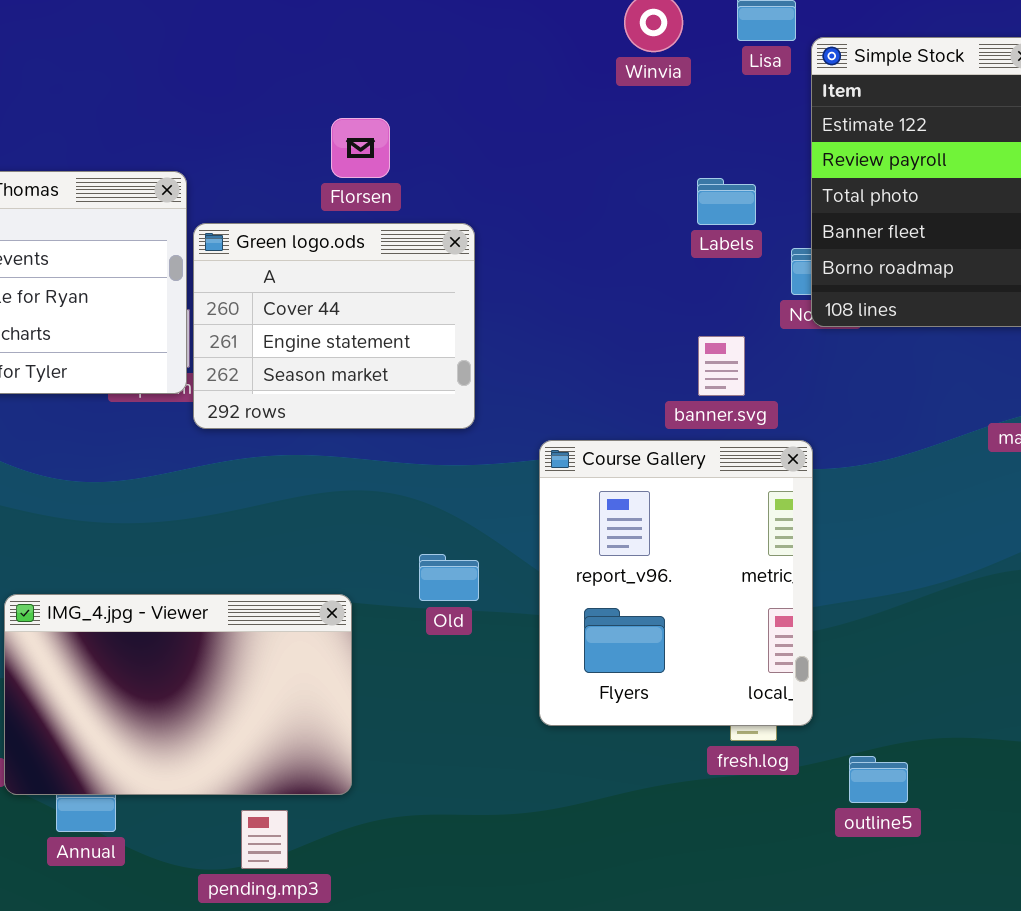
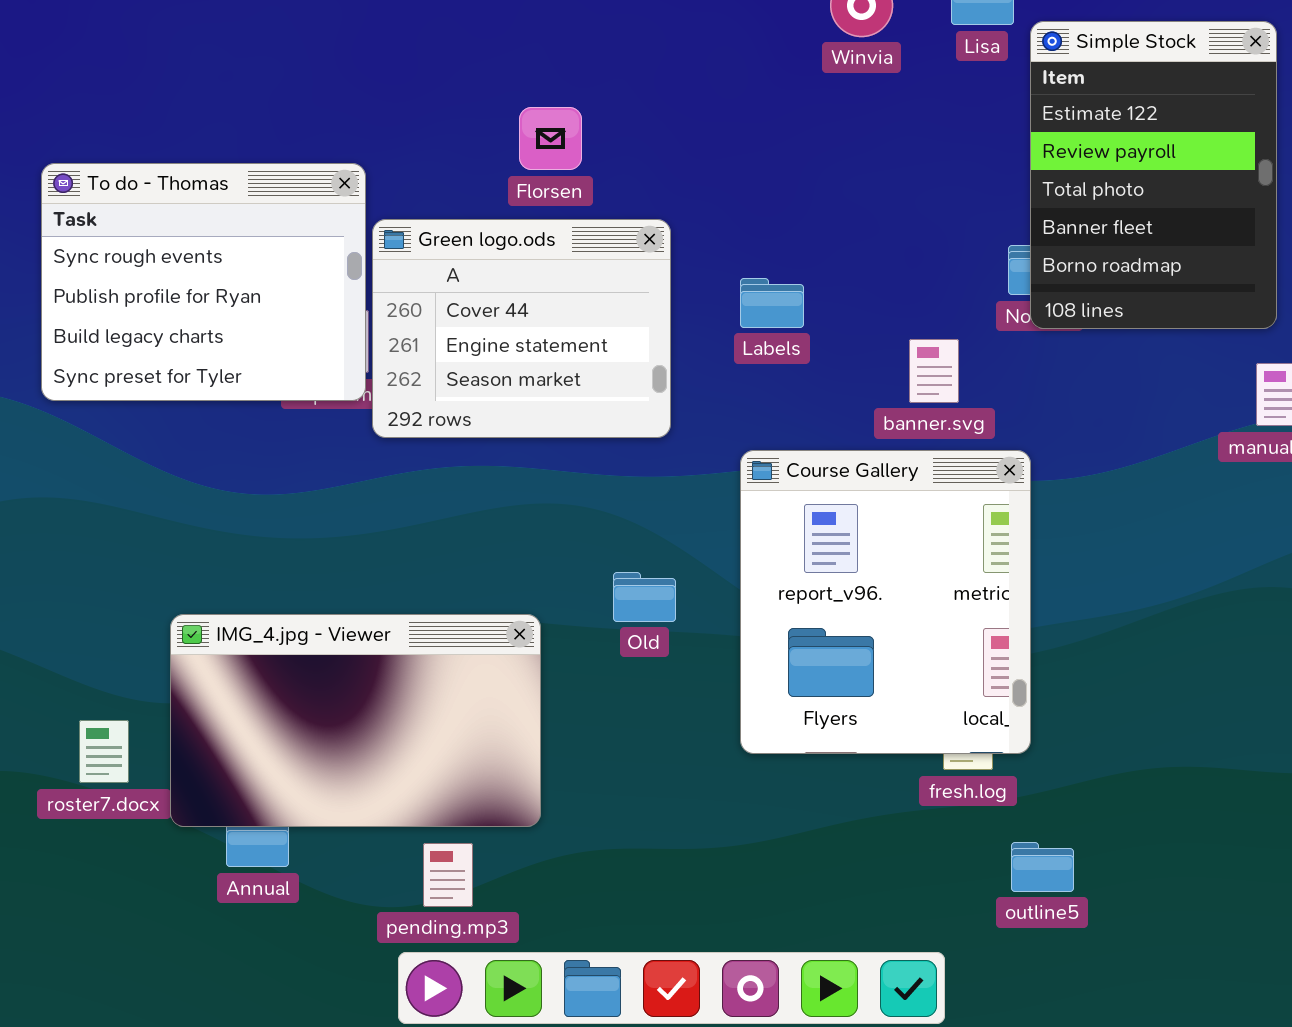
Labels: [697,178,756,225] -> [740,278,804,328], moved
outline5: [849,756,908,803] -> [1011,842,1074,892], moved

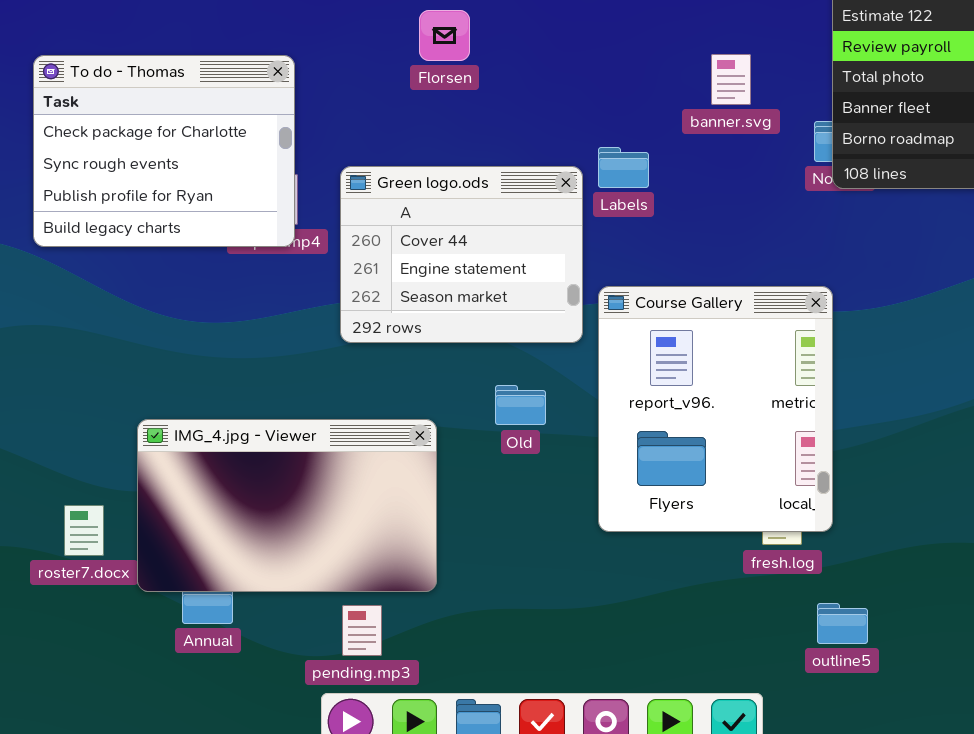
To do - Thomas: [41,163,366,401] -> [33,55,295,247], scrolled up 1 row
Green logo.ods: [372,219,671,438] -> [340,166,583,343], moved
banner.svg: [909,339,959,403] -> [711,54,751,105], moved

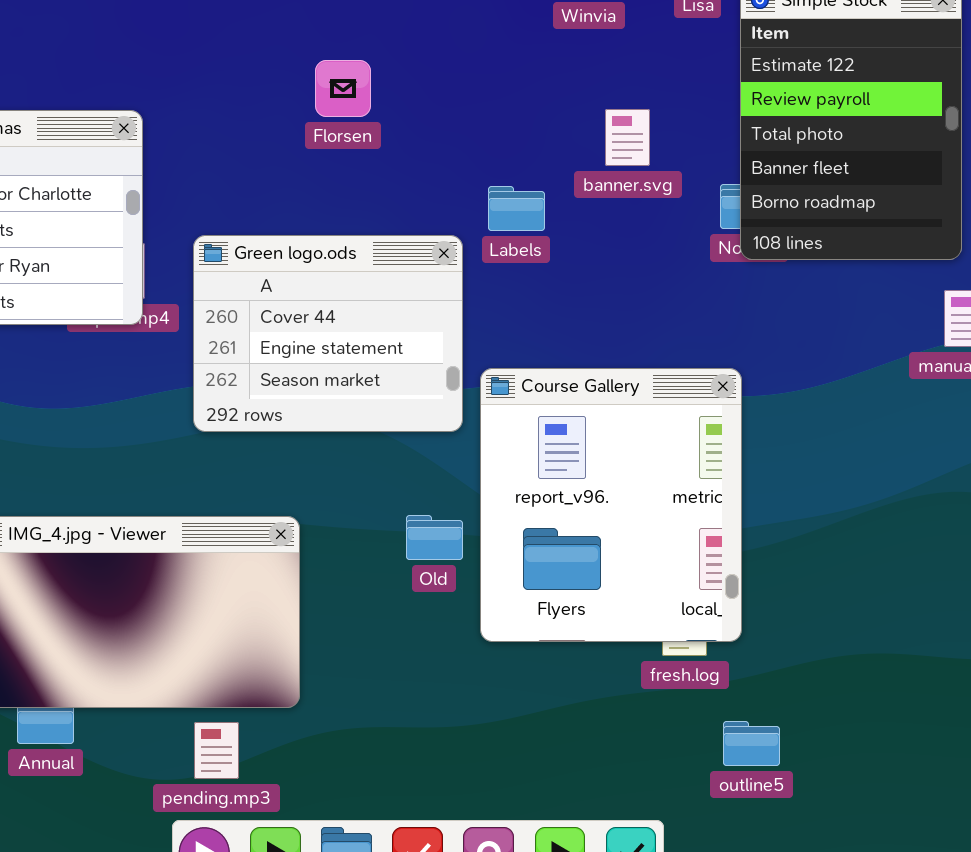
Florsen: [419,10,470,61] -> [315,60,371,117], moved
Labels: [598,147,649,188] -> [488,186,545,231], moved
Old: [495,385,546,425] -> [406,515,463,560], moved

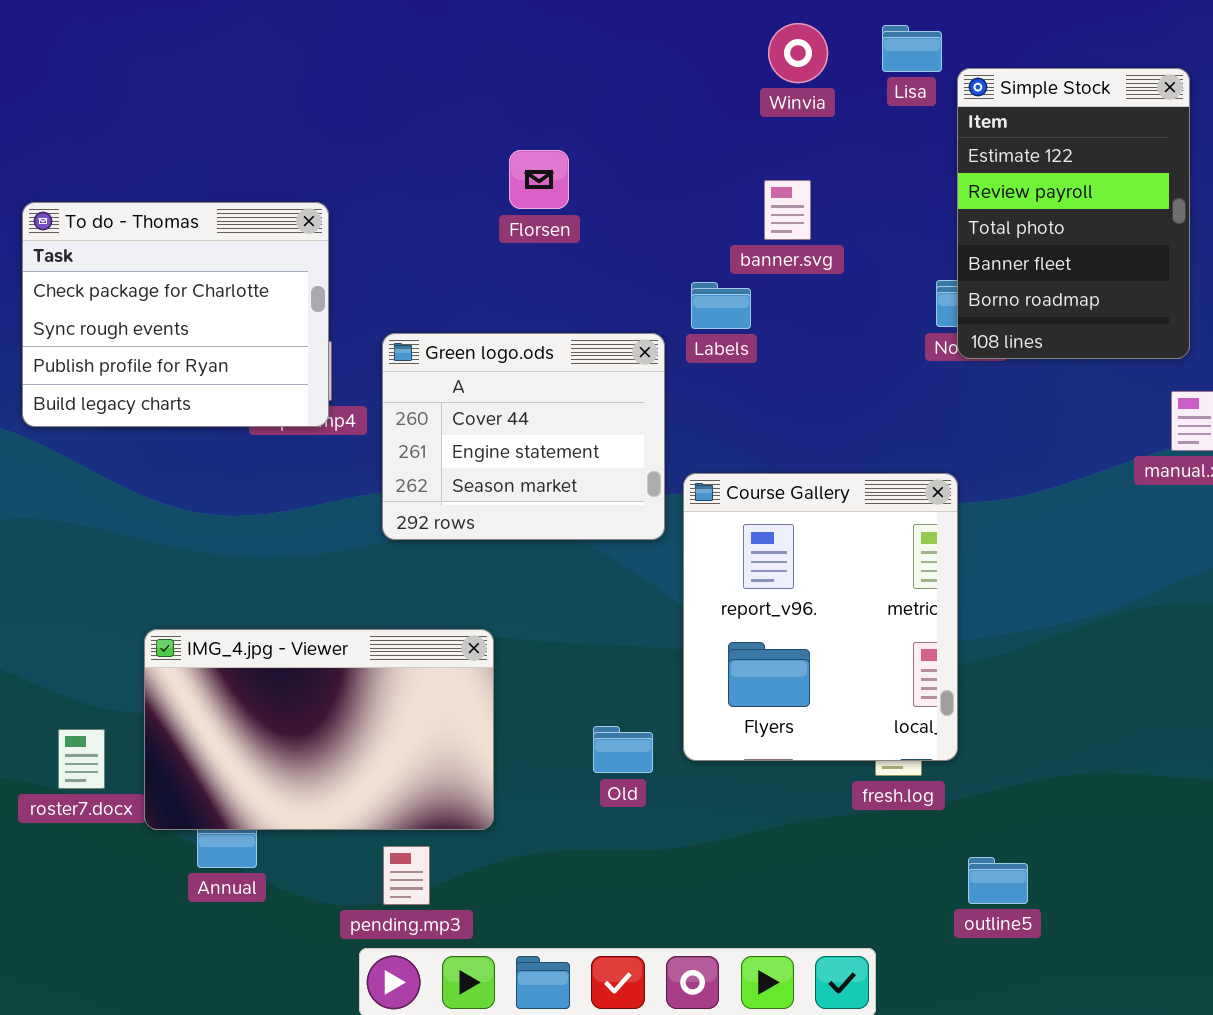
banner.svg: [605,109,650,166] -> [764,180,811,240], moved
Old: [406,515,463,560] -> [593,726,653,773], moved
outline5: [723,721,780,766] -> [968,857,1028,904], moved

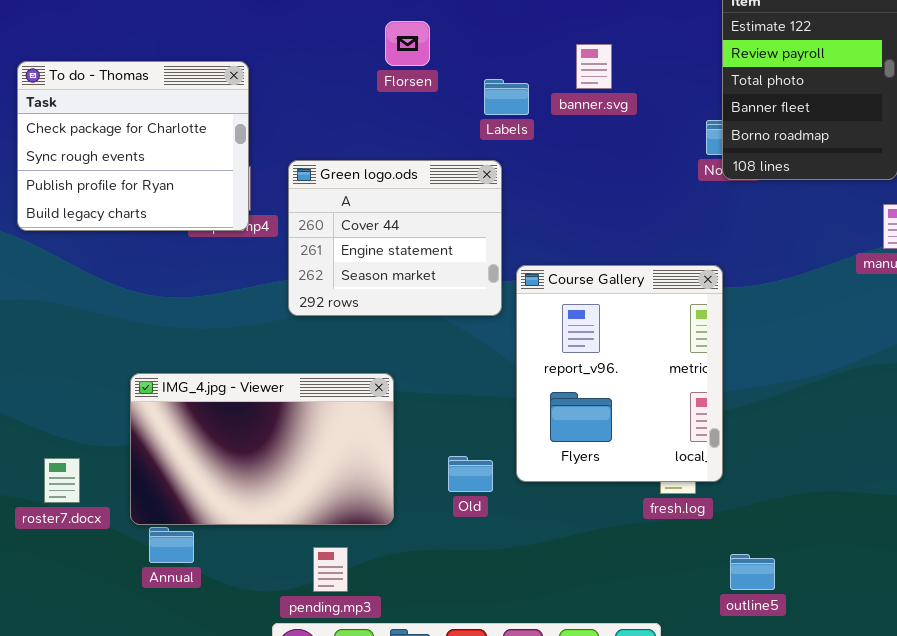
Labels: [691,282,751,329] -> [484,79,529,115], moved
IMG_4.jpg - Viewer: [144,629,494,830] -> [130,373,394,525], moved
pending.mp3: [383,846,430,905] -> [313,547,348,592], moved

